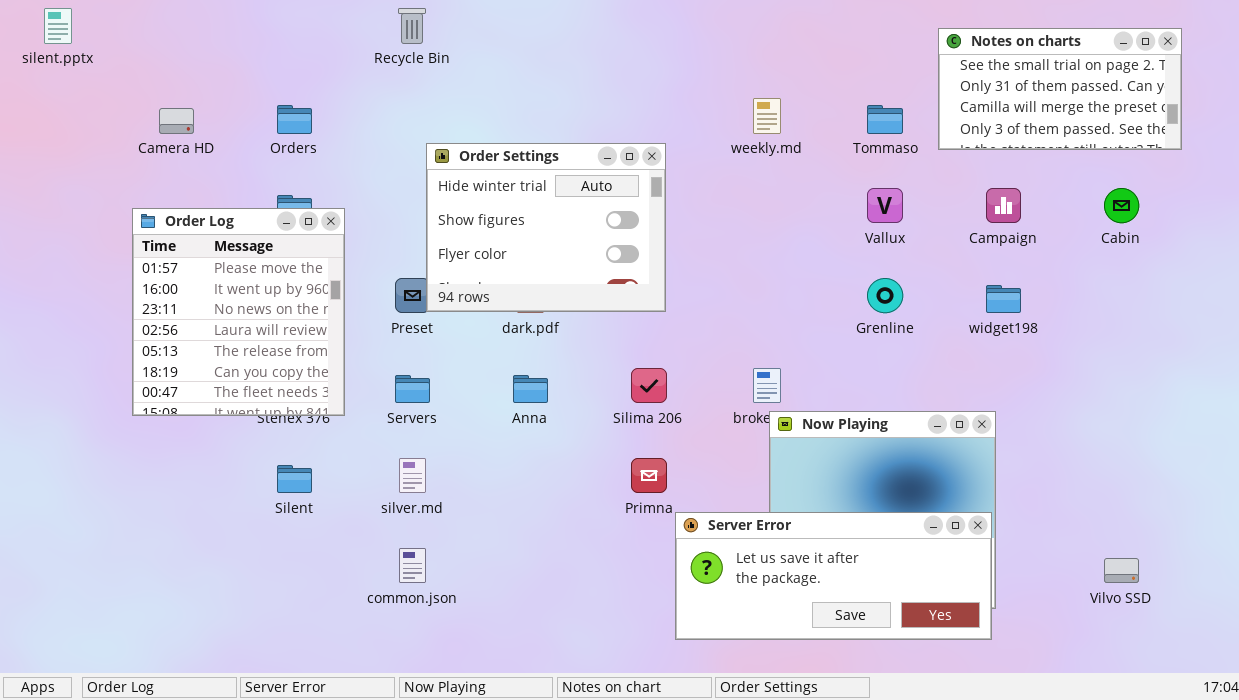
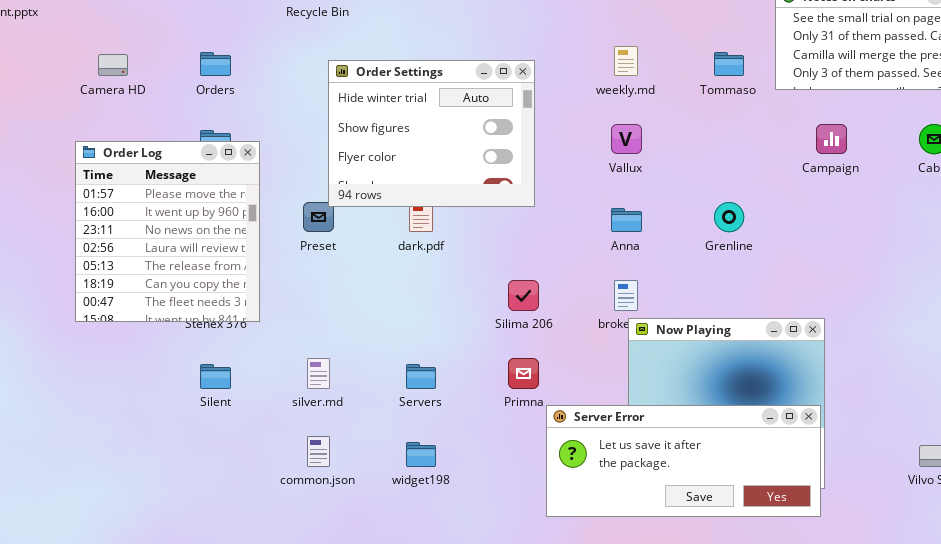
Order Settings: [426,143,666,312] -> [328,60,535,207], moved
Vallux: [867,188,903,223] -> [611,124,642,154], moved
widget198: [986,285,1021,313] -> [406,442,436,467], moved
Servers: [395,375,430,403] -> [406,364,436,389], moved
Anna: [513,375,548,403] -> [611,208,642,232], moved

